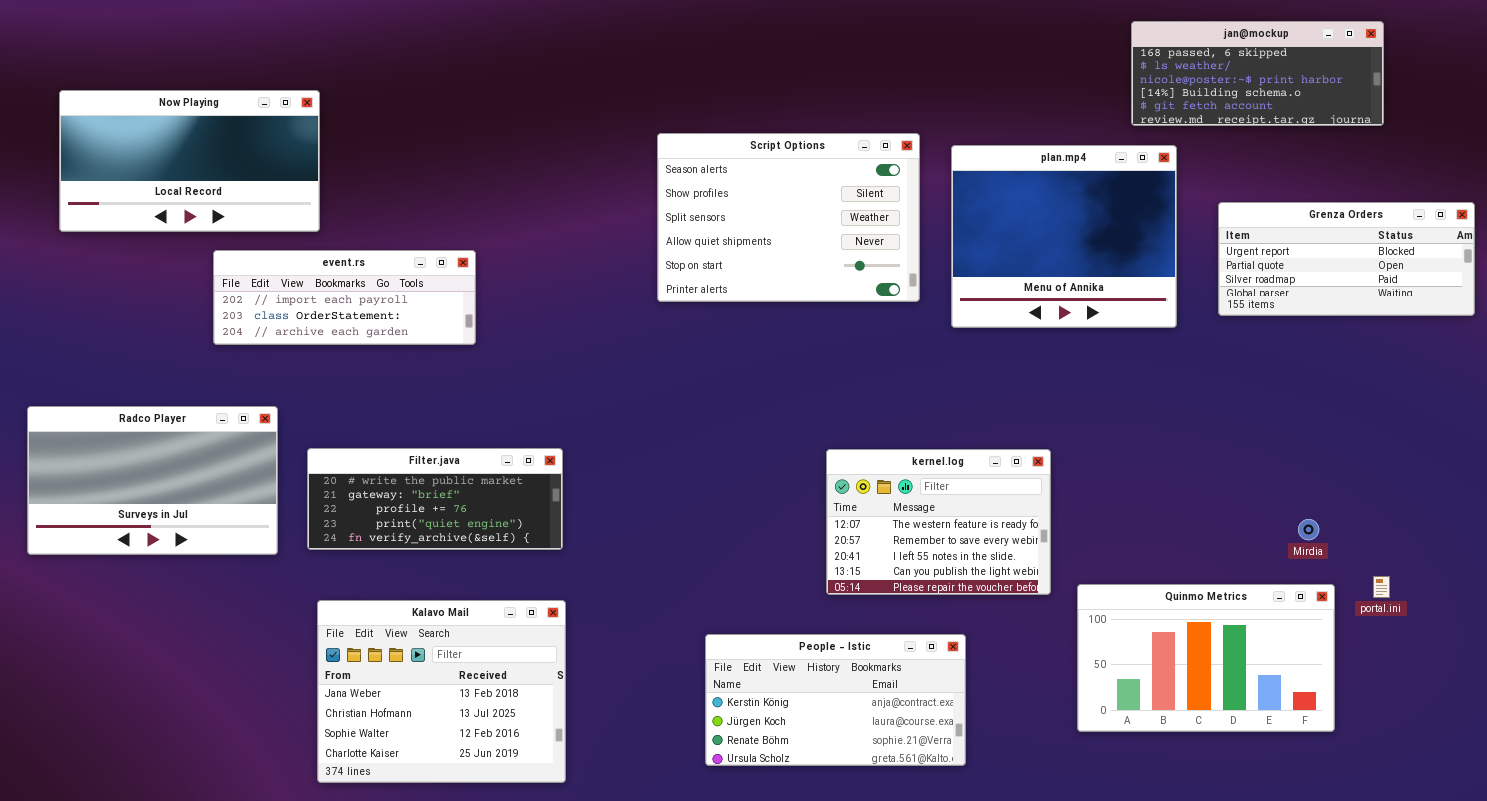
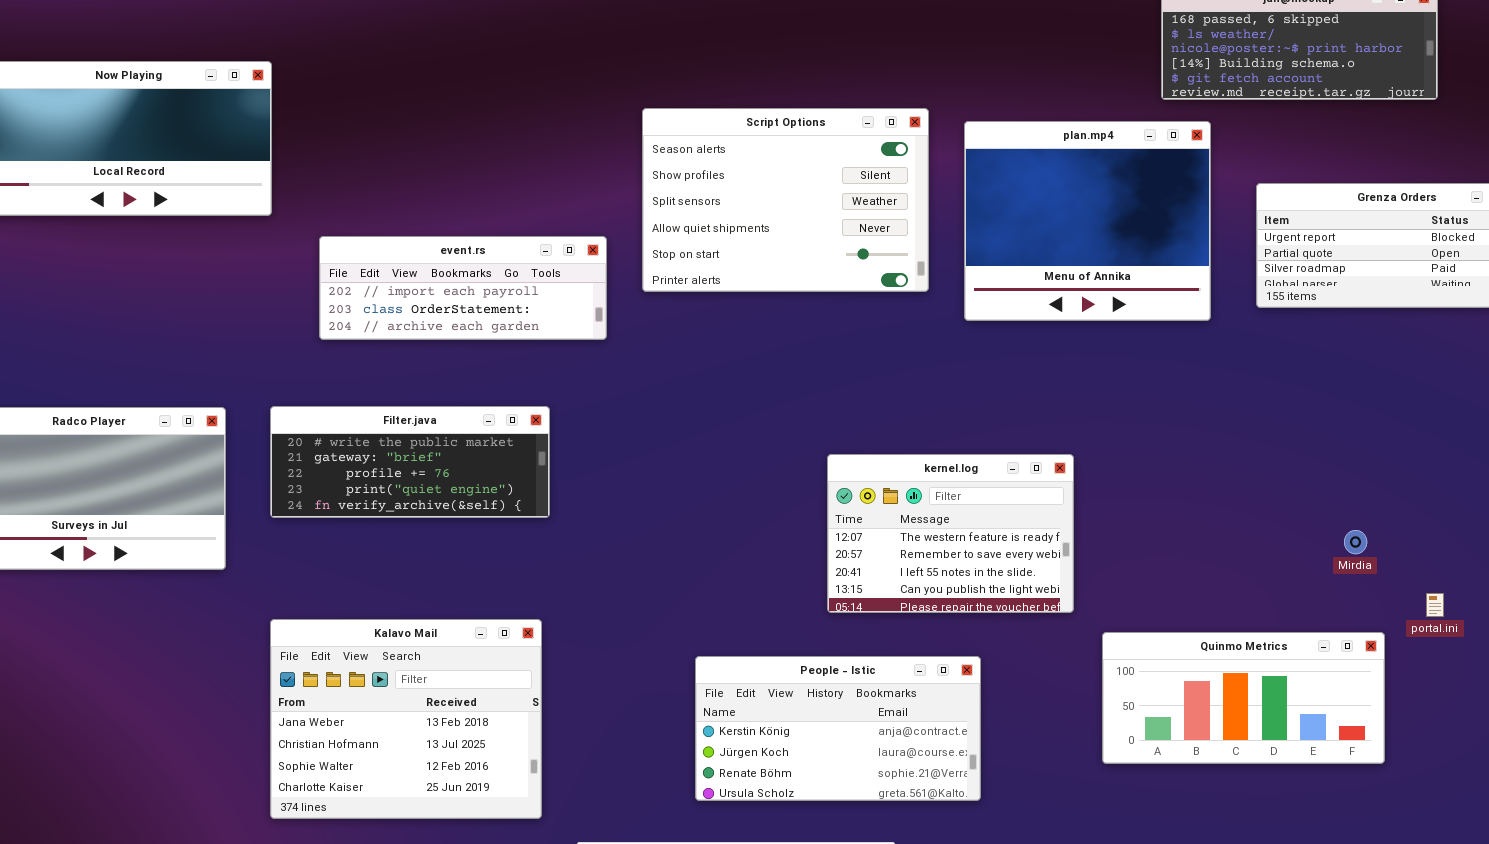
event.rs: [213,250,476,345] -> [319,236,607,340], moved
Filter.java: [307,448,563,550] -> [270,406,550,518], moved
Quinmo Metrics: [1077,584,1335,732] -> [1102,632,1385,764], resized

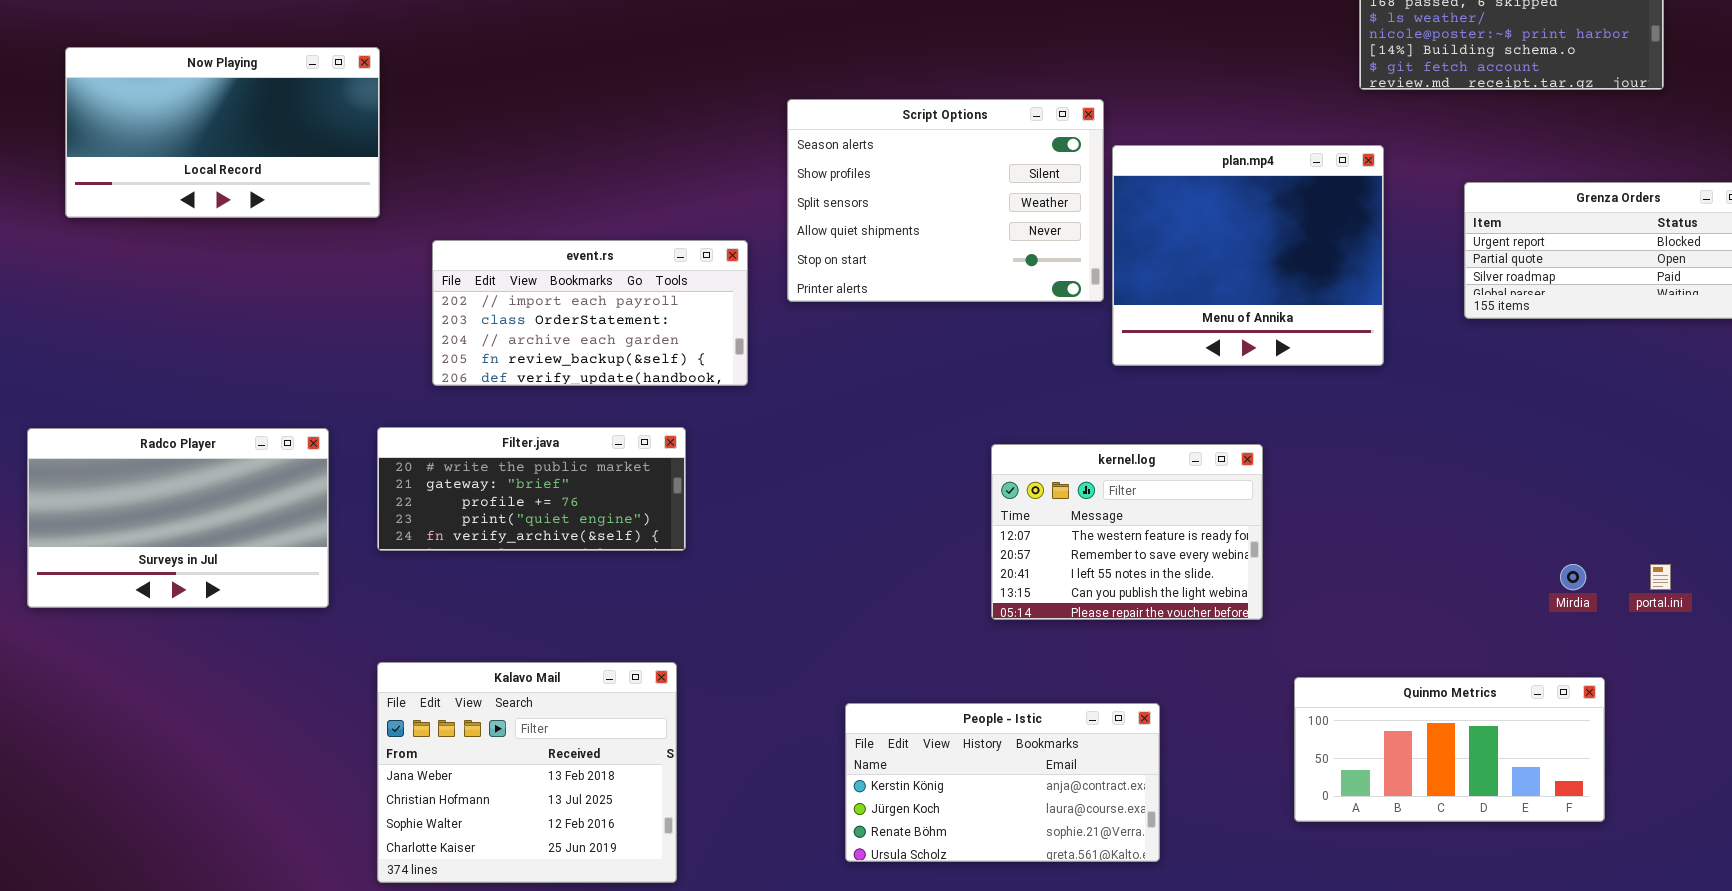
plan.mp4: [964,121,1211,321] -> [1112,145,1384,366], moved
event.rs: [319,236,607,340] -> [432,240,748,386], resized
kernel.log: [827,454,1074,613] -> [991,444,1263,620], moved
portal.ini: [1426,593,1444,617] -> [1650,564,1671,590], moved

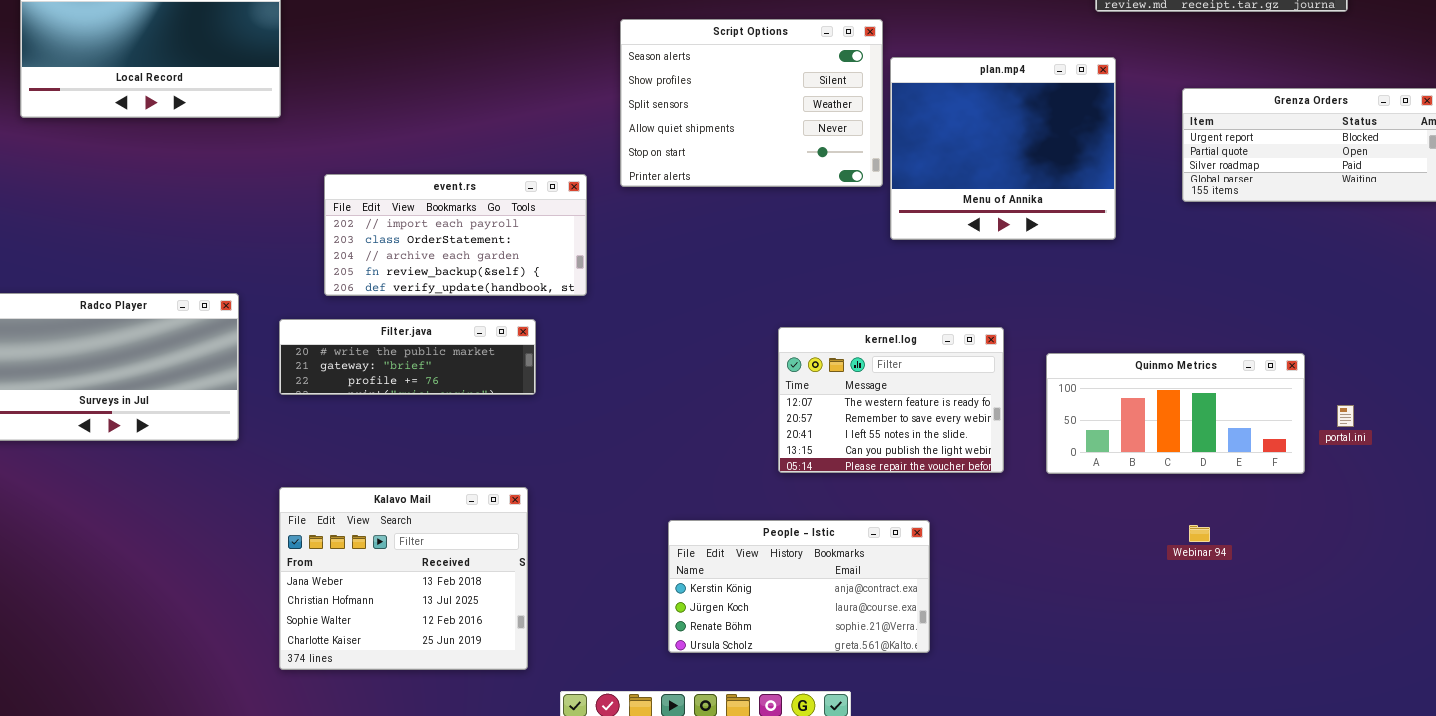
event.rs: [432,240,748,386] -> [324,174,587,296], moved
Filter.java: [377,427,686,551] -> [279,319,536,395], resized
kernel.log: [991,444,1263,620] -> [778,327,1004,473], moved
Quinmo Metrics: [1294,677,1605,822] -> [1046,353,1305,474], moved

